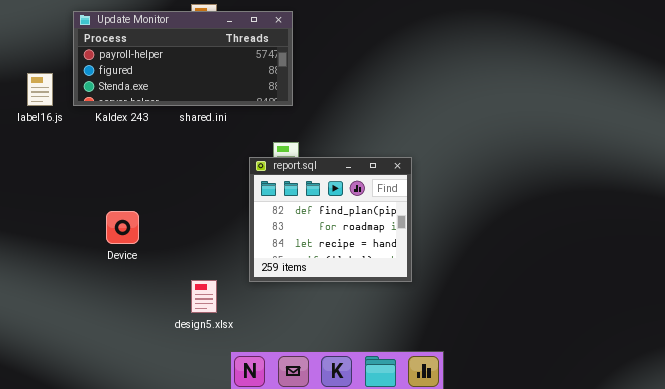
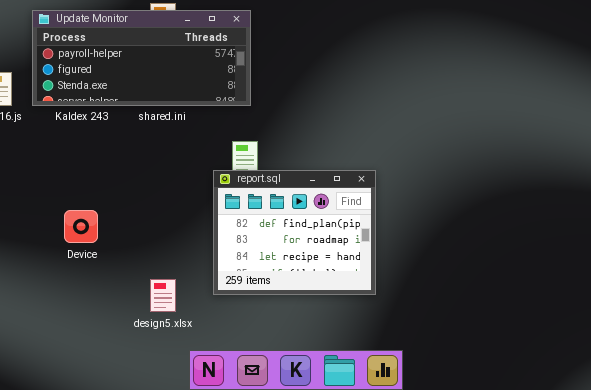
report.sql: [249,157,412,282] -> [213,170,376,295], moved

